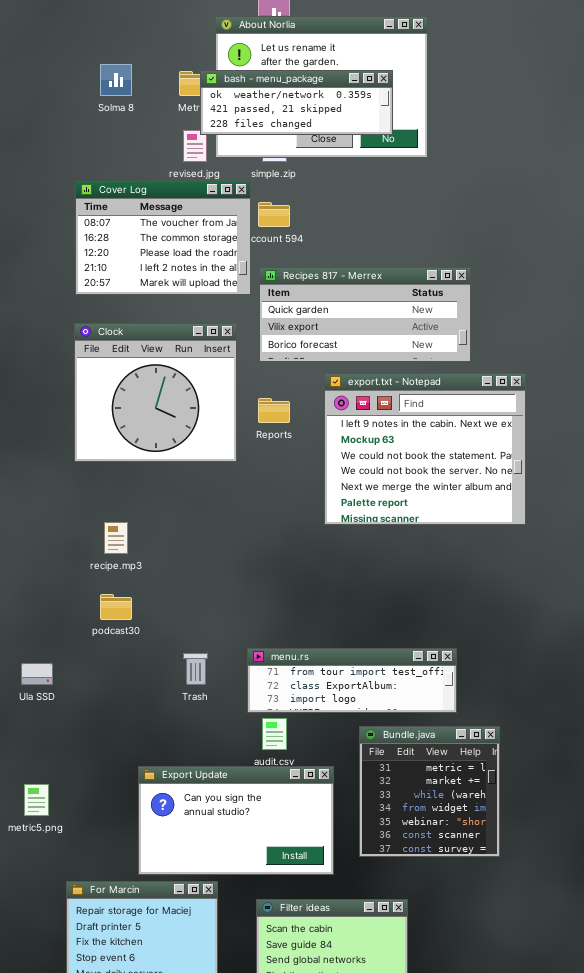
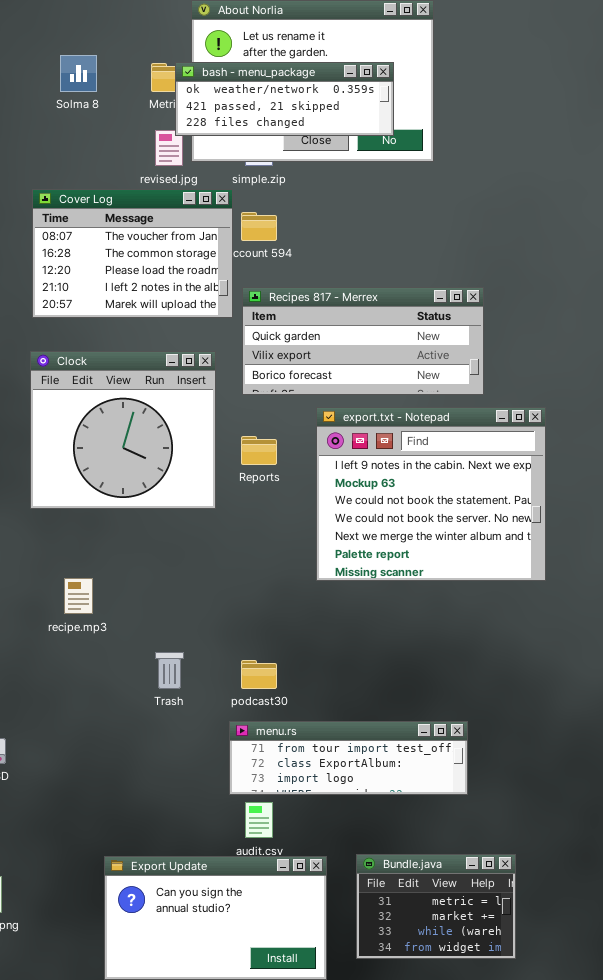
podcast30: [100,594,132,620] -> [241,660,277,689], moved
Trash: [183,653,208,685] -> [155,652,184,689], moved
Bundle.java: [359,726,500,857] -> [356,854,516,959], resized

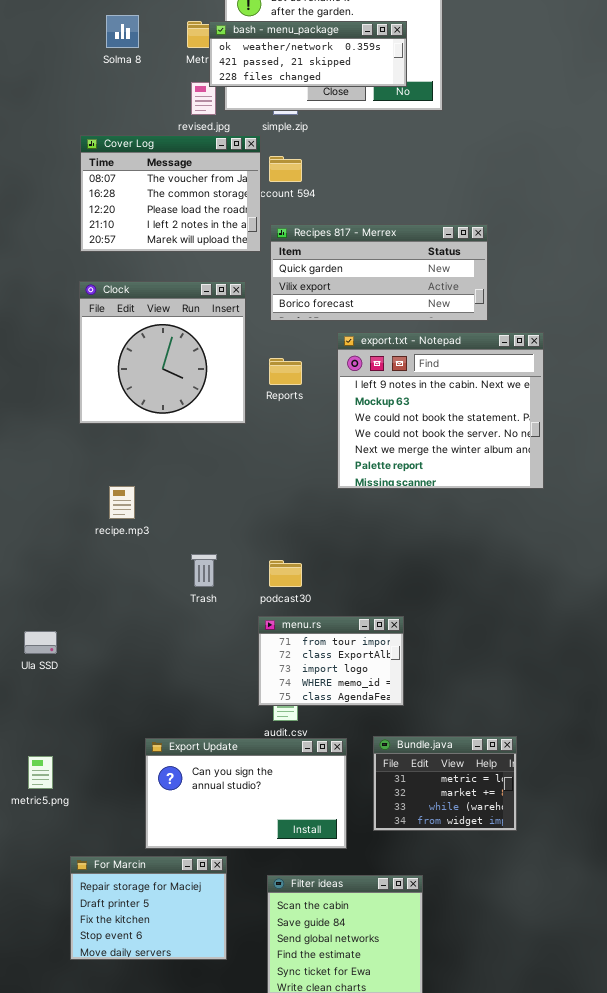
menu.rs: [229,721,468,795] -> [258,616,404,706], resized

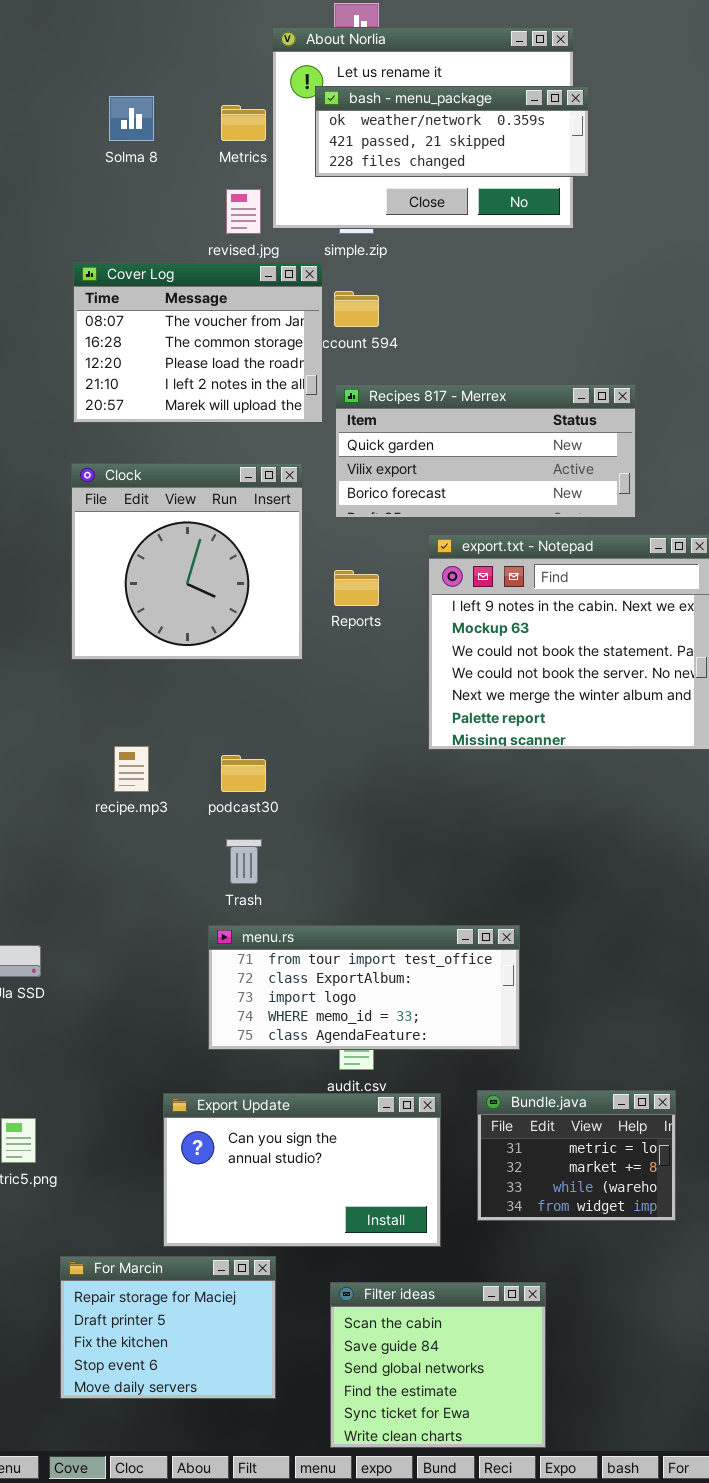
bash - menu_package: [209,21,407,87] -> [315,86,589,177], moved
podcast30: [269,560,302,587] -> [221,755,266,792], moved
menu.rs: [258,616,404,706] -> [208,925,520,1050], resized

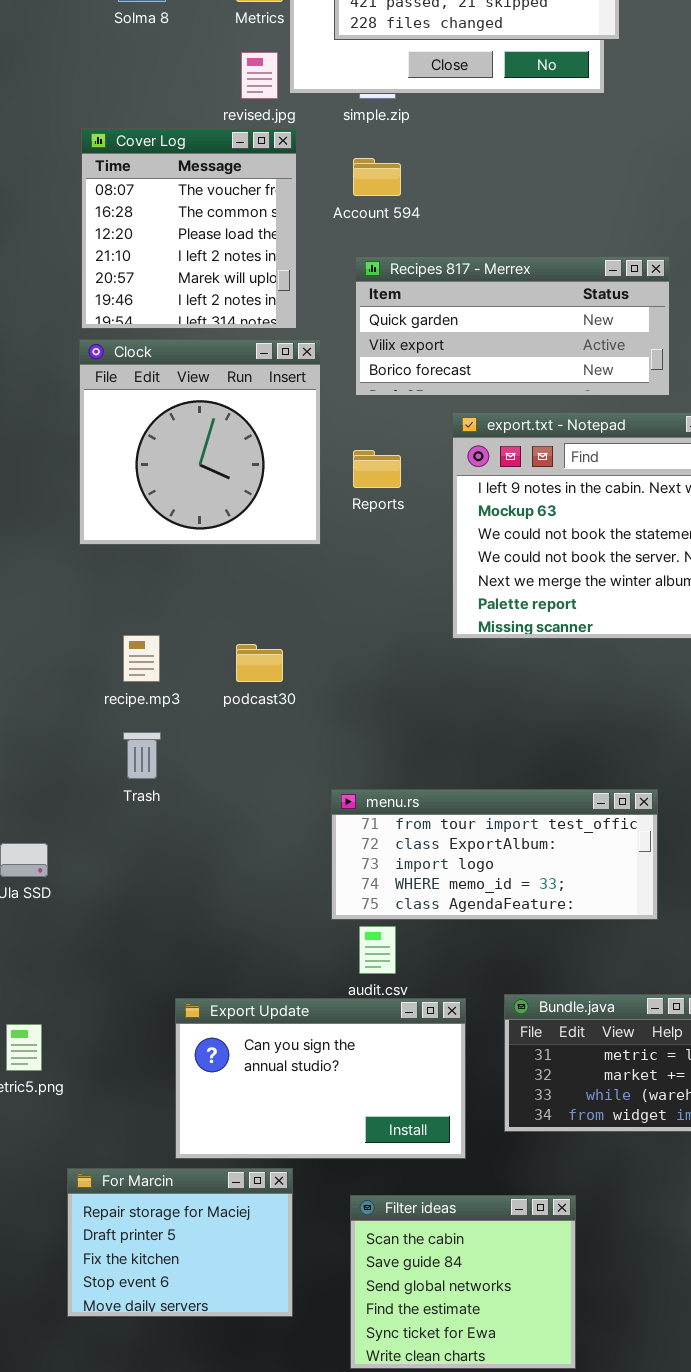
Cover Log: [73,262,323,423] -> [81,128,297,329], resized
Trash: [226,839,262,884] -> [123,732,161,779], moved
menu.rs: [208,925,520,1050] -> [331,789,658,920], moved

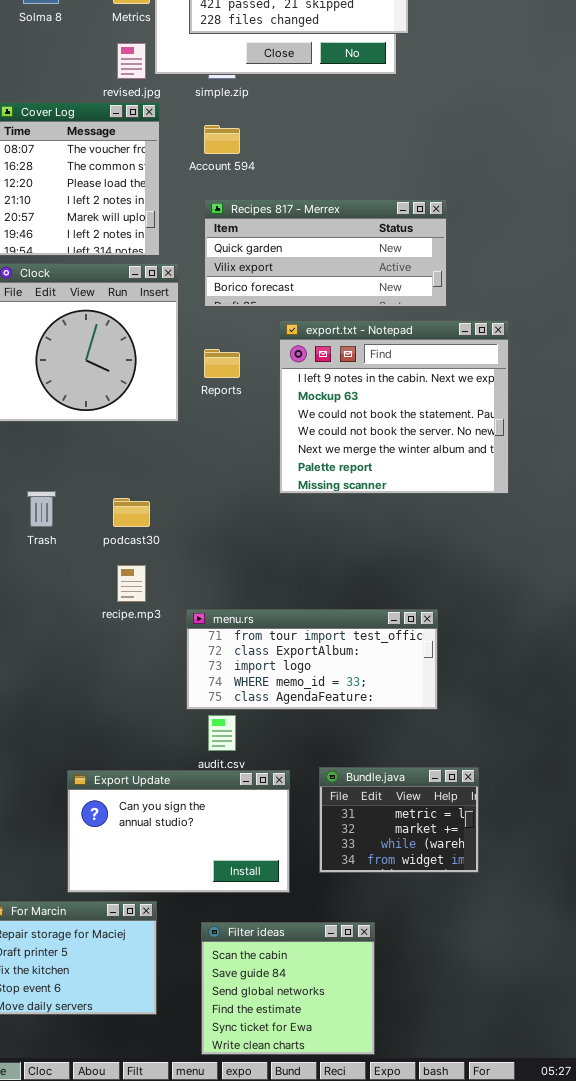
recipe.mp3: [123,635,160,682] -> [117,565,146,602], moved
Trash: [123,732,161,779] -> [27,491,56,527], moved

